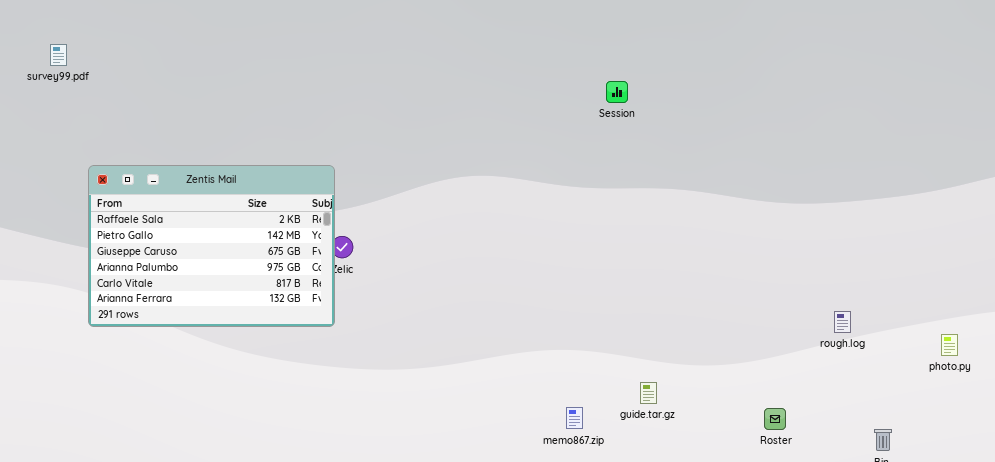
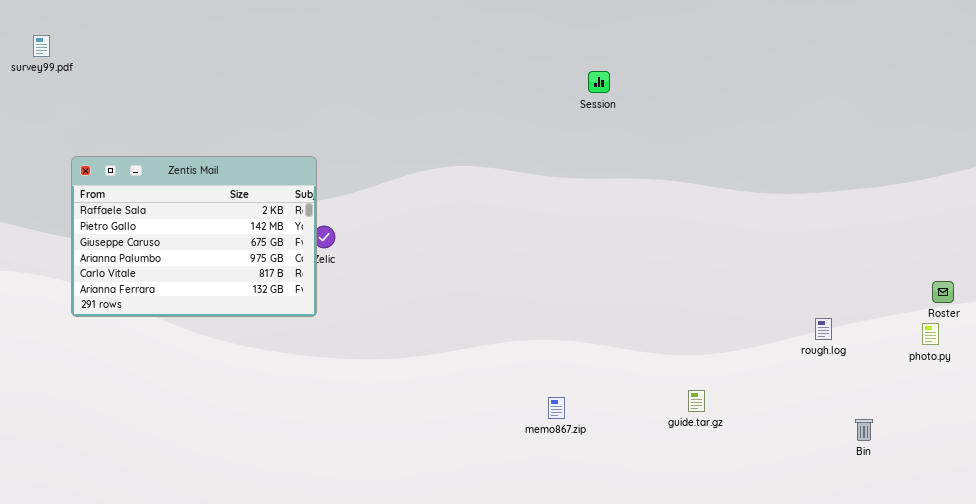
rough.log: [834,311,851,333] -> [815,318,832,340], moved
guide.tar.gz: [640,382,657,404] -> [688,390,705,412], moved
Roster: [764,408,786,430] -> [932,281,954,303], moved

